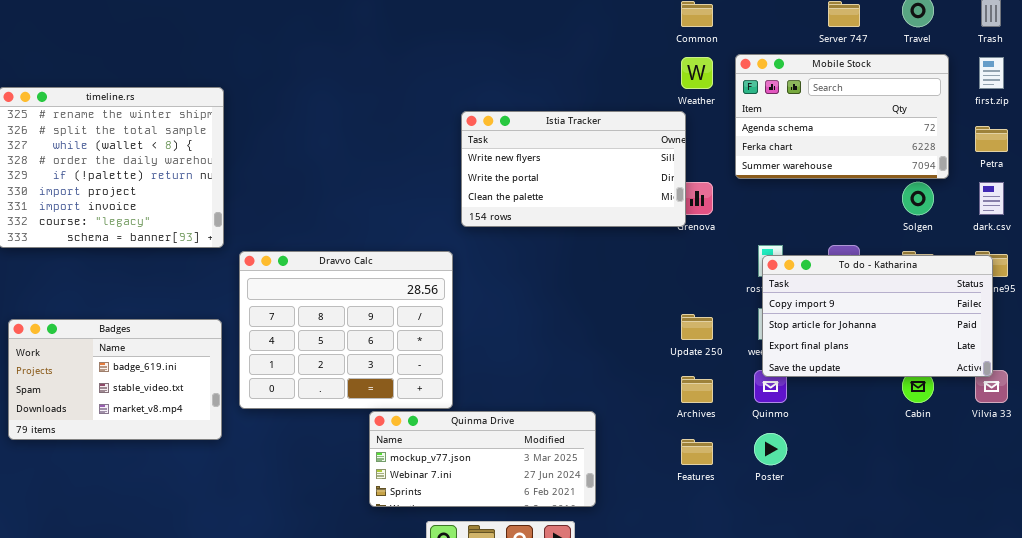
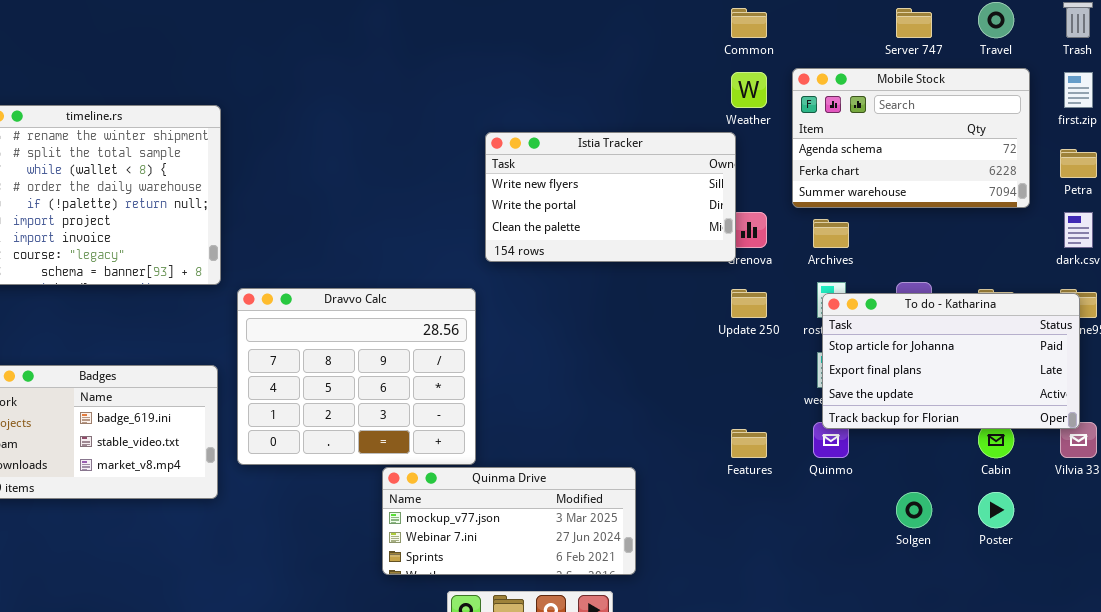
Solgen: [902,182,934,215] -> [896,492,932,528], moved
To do - Katharina: [762,255,993,377] -> [822,293,1080,429], scrolled down 1 row
Update 250: [681,314,713,340] -> [731,289,767,318], moved
Archives: [681,376,713,403] -> [813,219,849,248], moved
Poster: [754,433,787,465] -> [978,492,1014,528], moved
Features: [681,439,713,465] -> [731,429,767,458], moved

